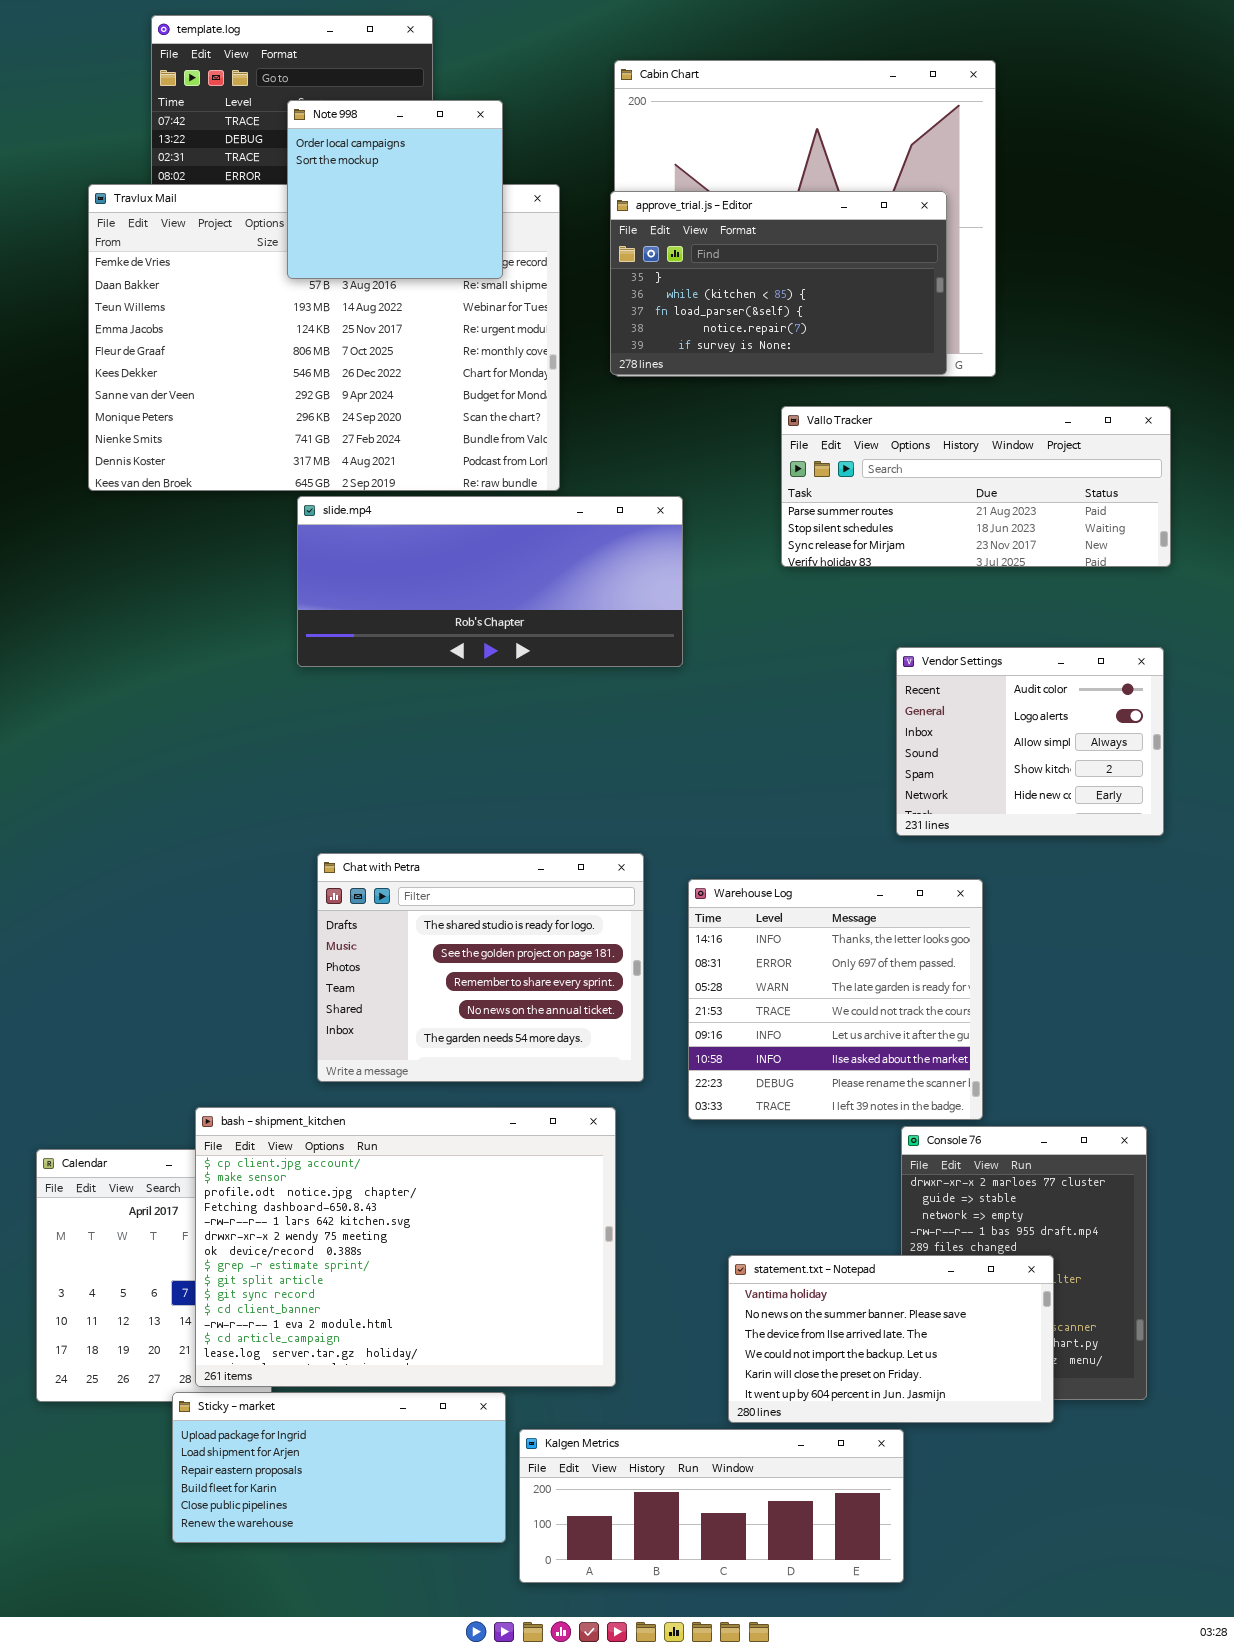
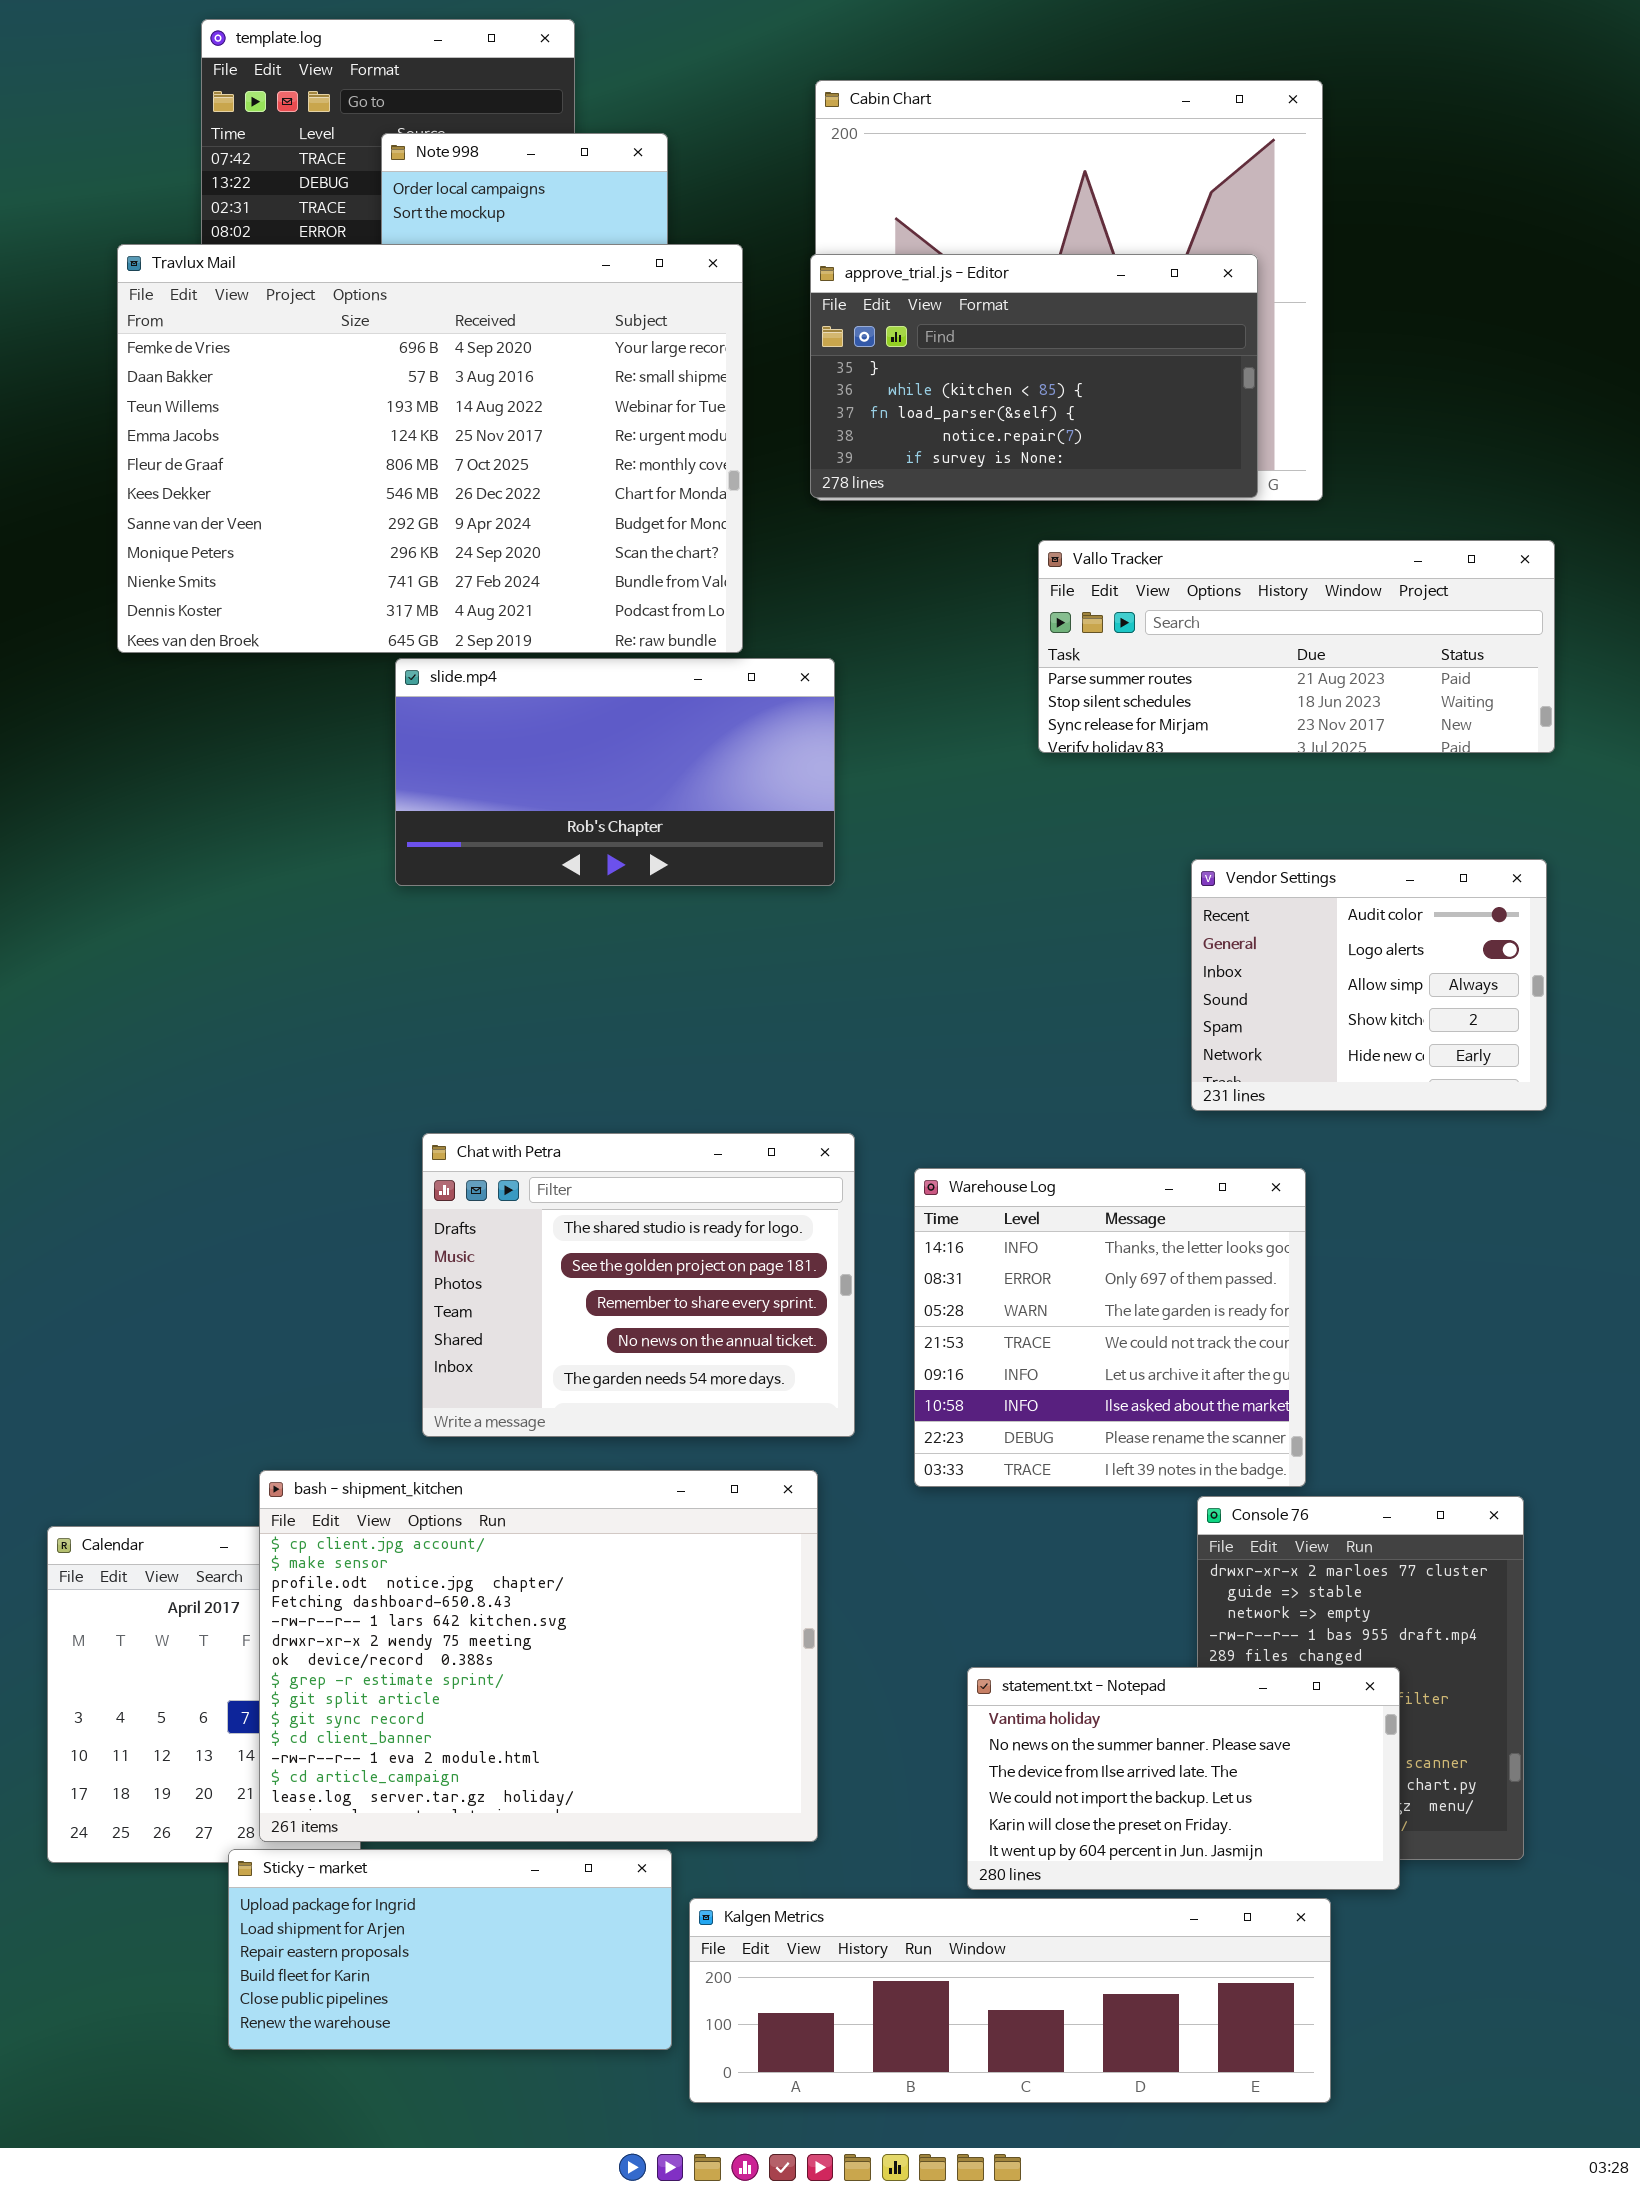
Travlux Mail: [88,184,560,491] -> [117,244,743,653], raised
slide.mp4: [297,496,683,667] -> [395,658,835,886], resized
Kalgen Metrics: [519,1429,904,1583] -> [689,1898,1331,2103], resized

